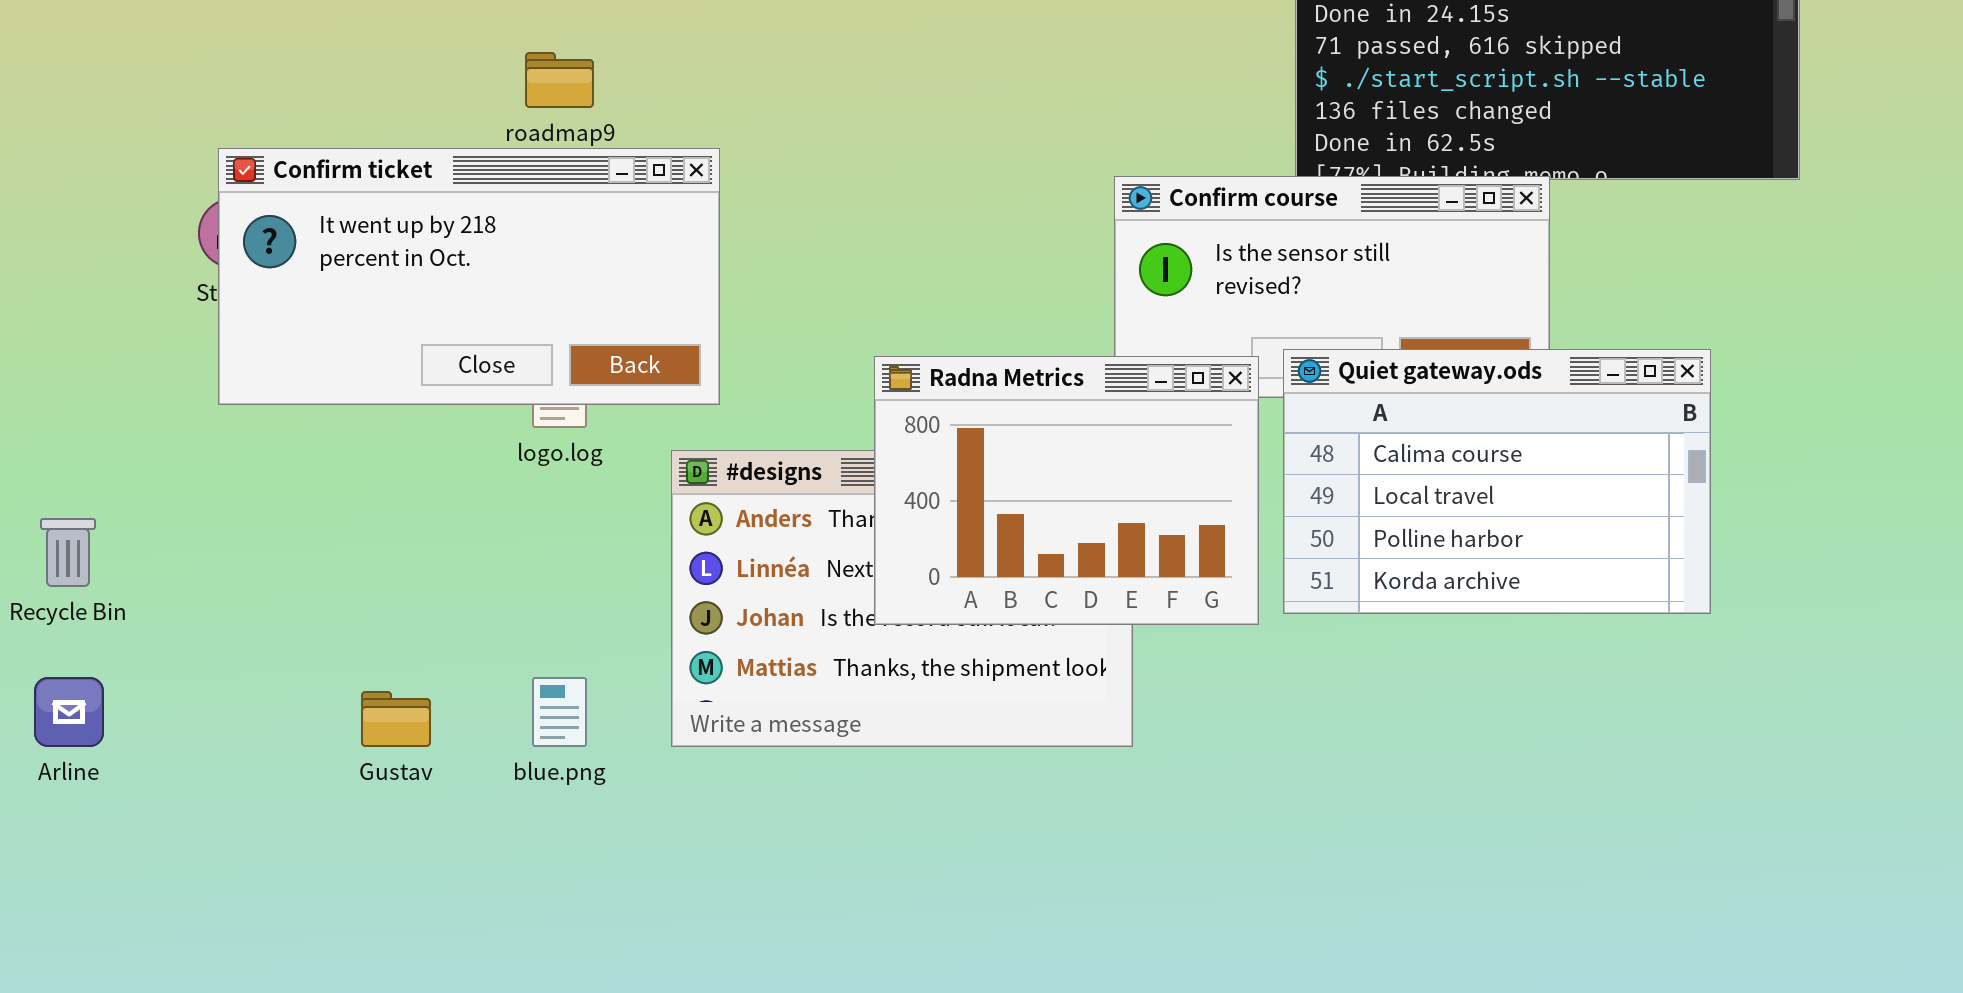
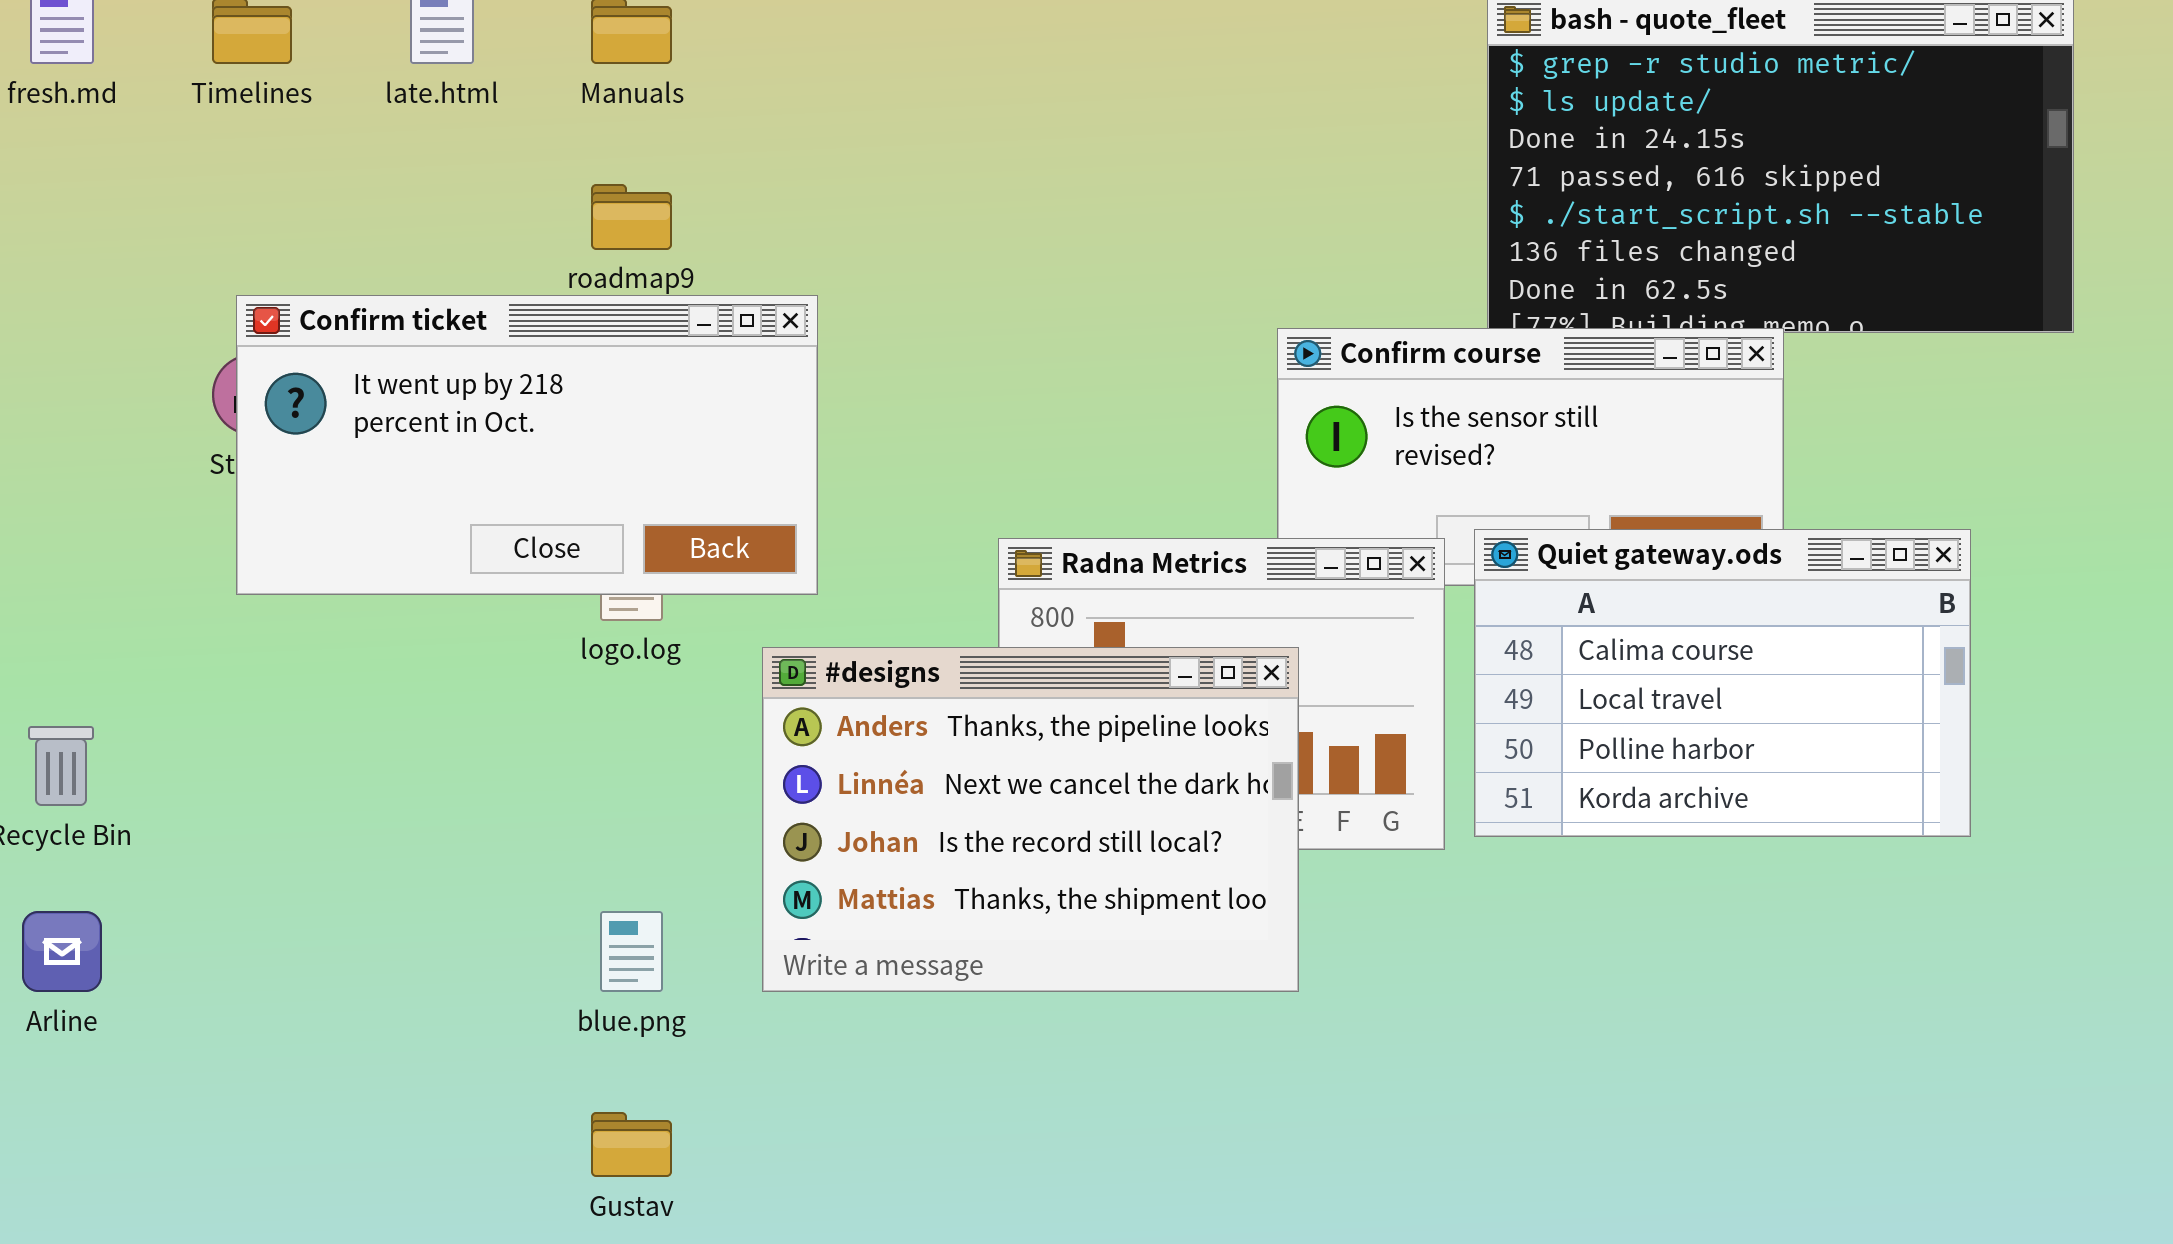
#designs: [671,450,1133,747] -> [762,647,1299,992], raised
Gustav: [361,691,431,747] -> [591,1112,672,1177], moved

